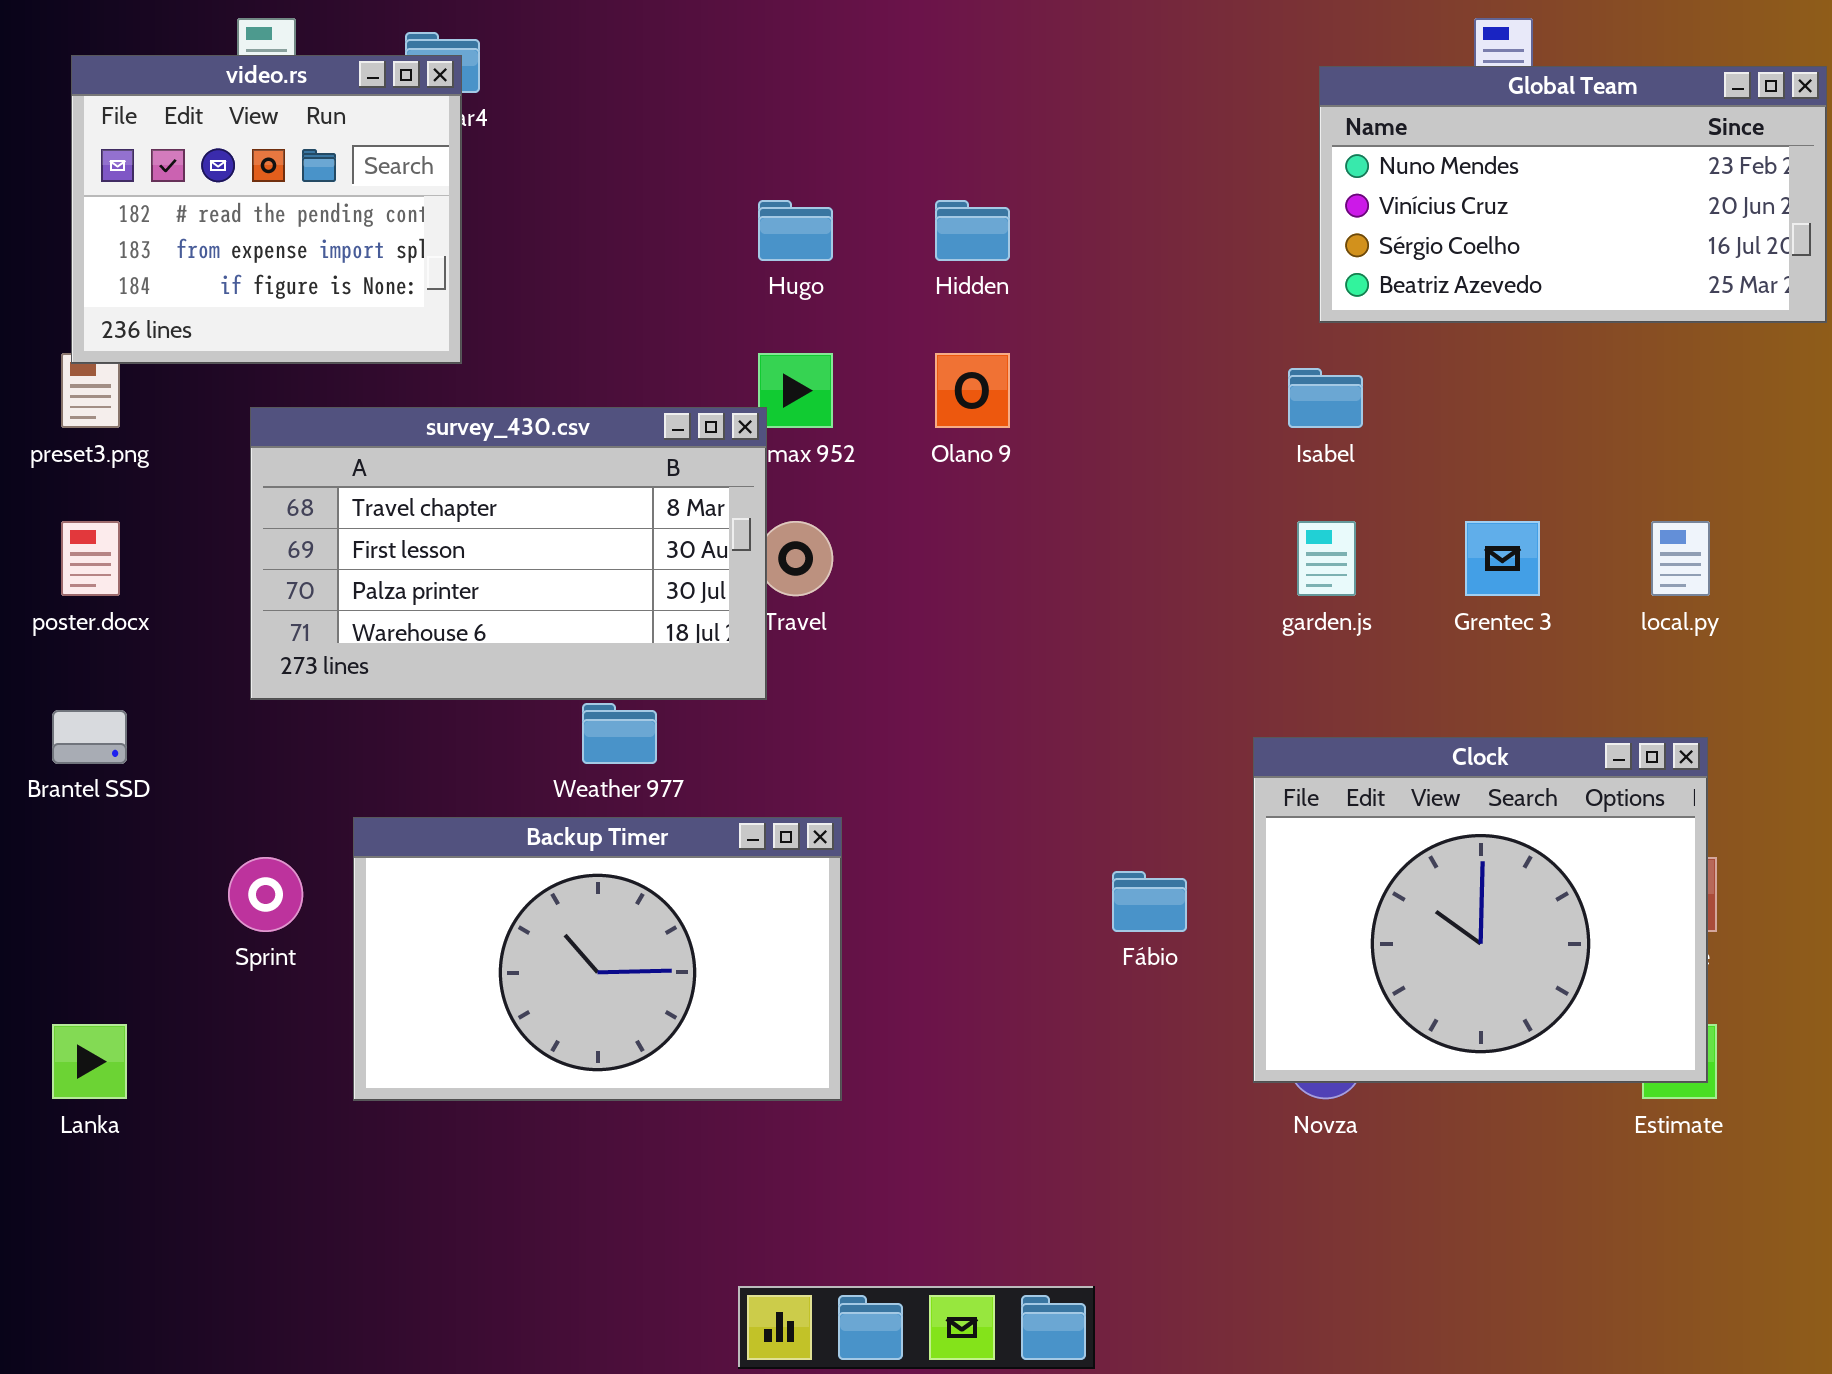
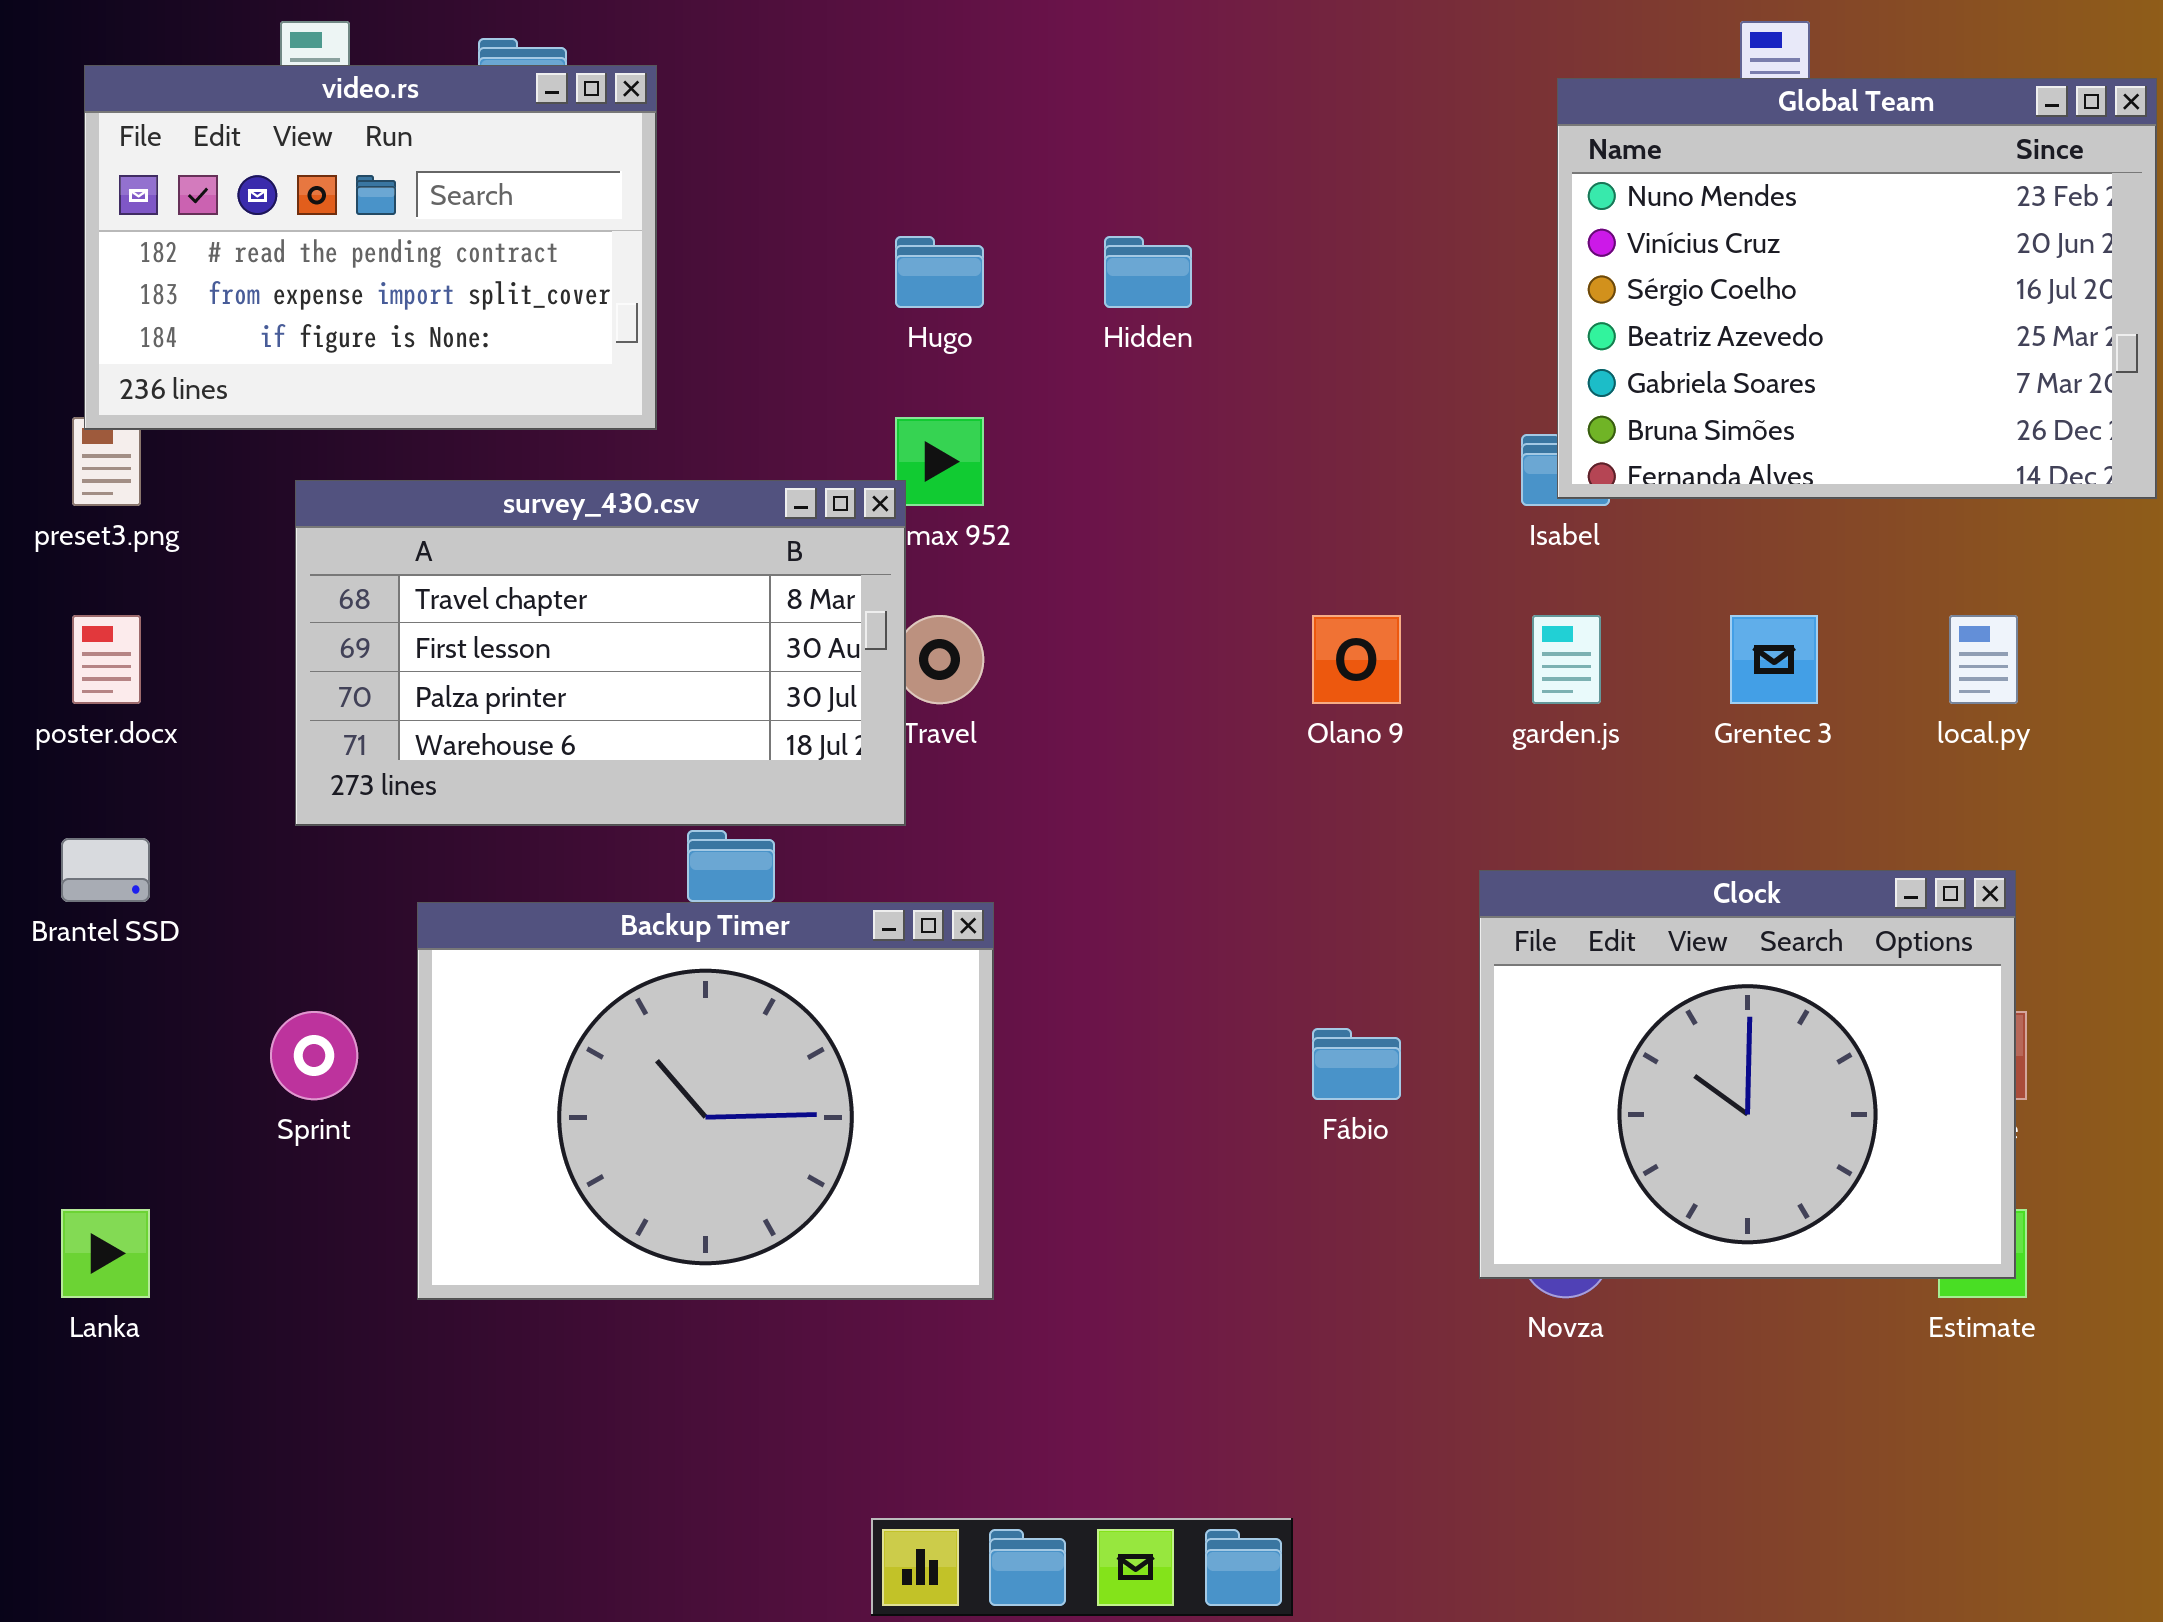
video.rs: [71,55,462,364] -> [84,65,657,430], resized
Global Team: [1319,66,1827,323] -> [1557,78,2157,499], resized
Olano 9: [935,353,1010,428] -> [1312,615,1401,704], moved
Backup Timer: [353,817,842,1101] -> [417,902,994,1300], resized

